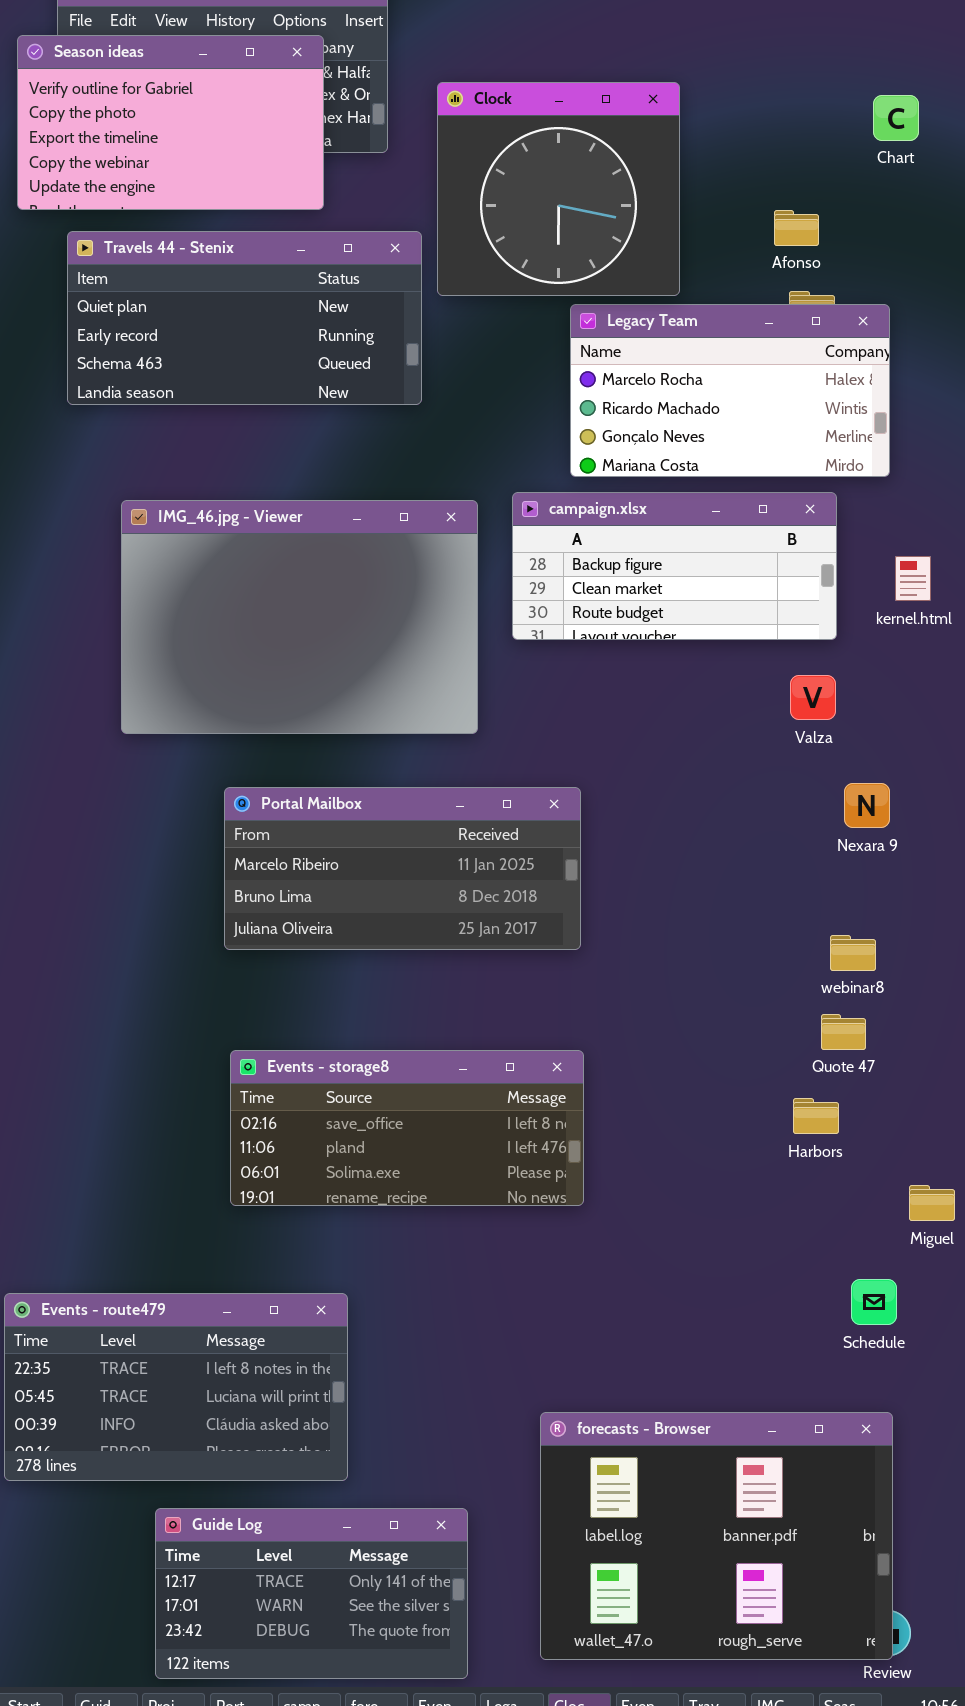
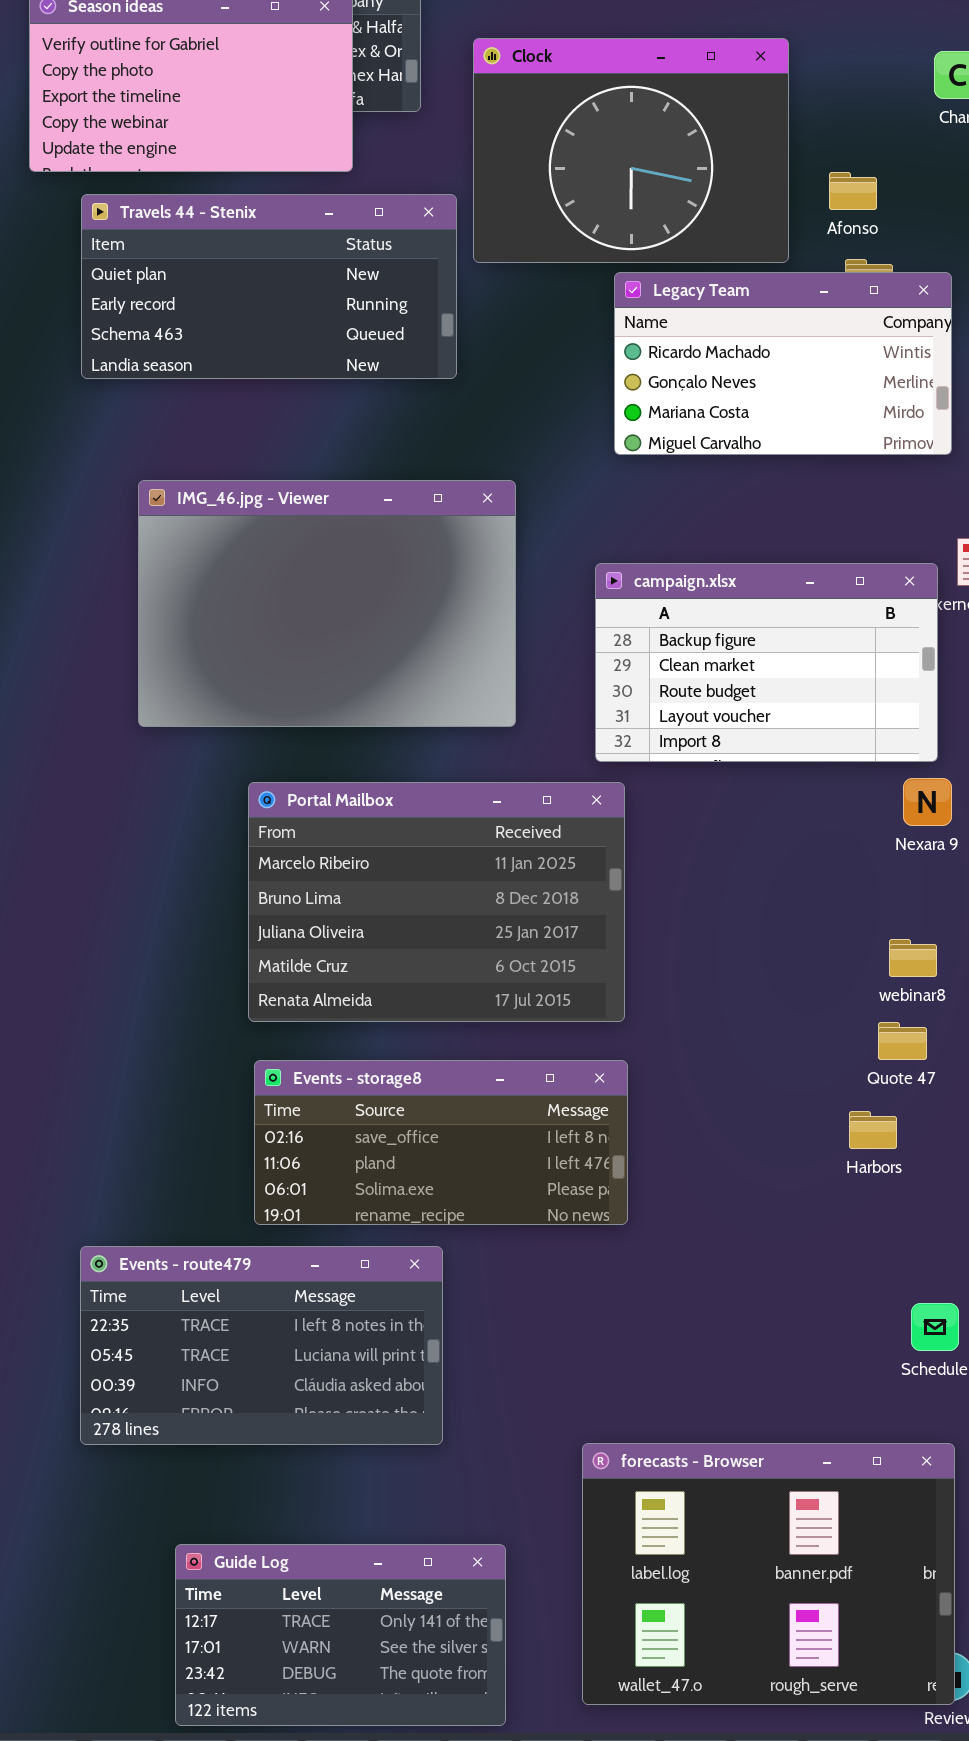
Clock: [437,82,680,296] -> [473,38,789,263], resized
Legacy Team: [570,304,890,477] -> [614,272,952,455], scrolled down 1 row
campaign.xlsx: [512,492,837,640] -> [595,563,938,762], moved, resized
Portal Mailbox: [224,787,581,950] -> [248,782,625,1022], resized
Events - route479: [4,1293,348,1481] -> [80,1246,443,1445], moved

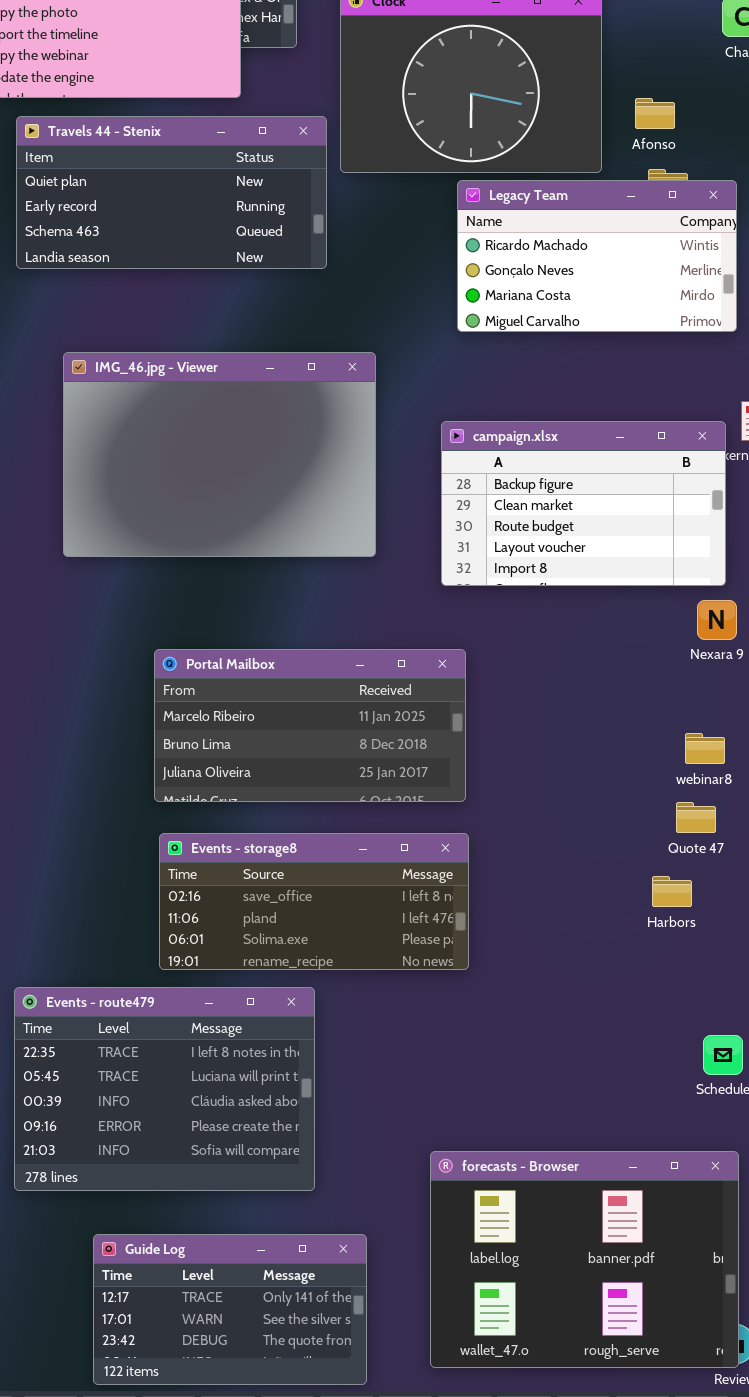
Portal Mailbox: [248,782,625,1022] -> [154,649,466,802], resized
Events - route479: [80,1246,443,1445] -> [14,987,315,1191], resized

